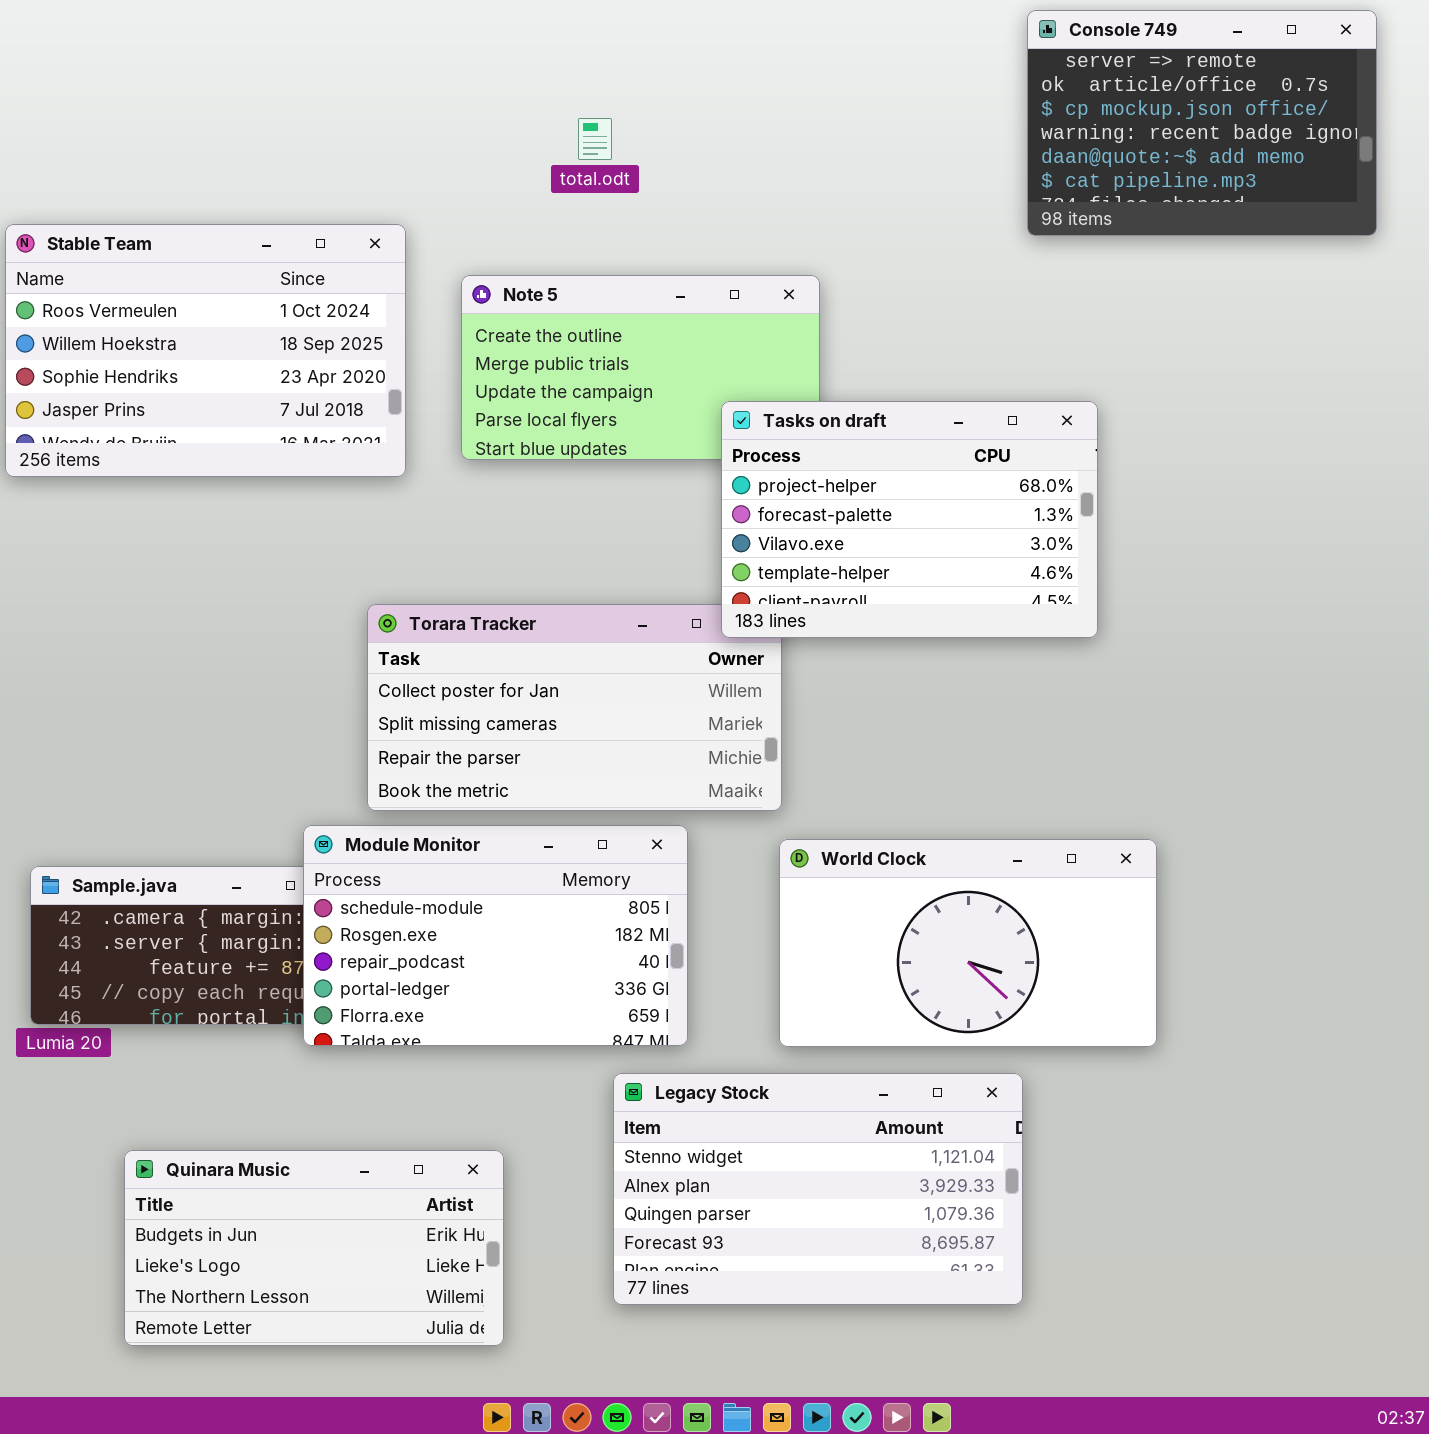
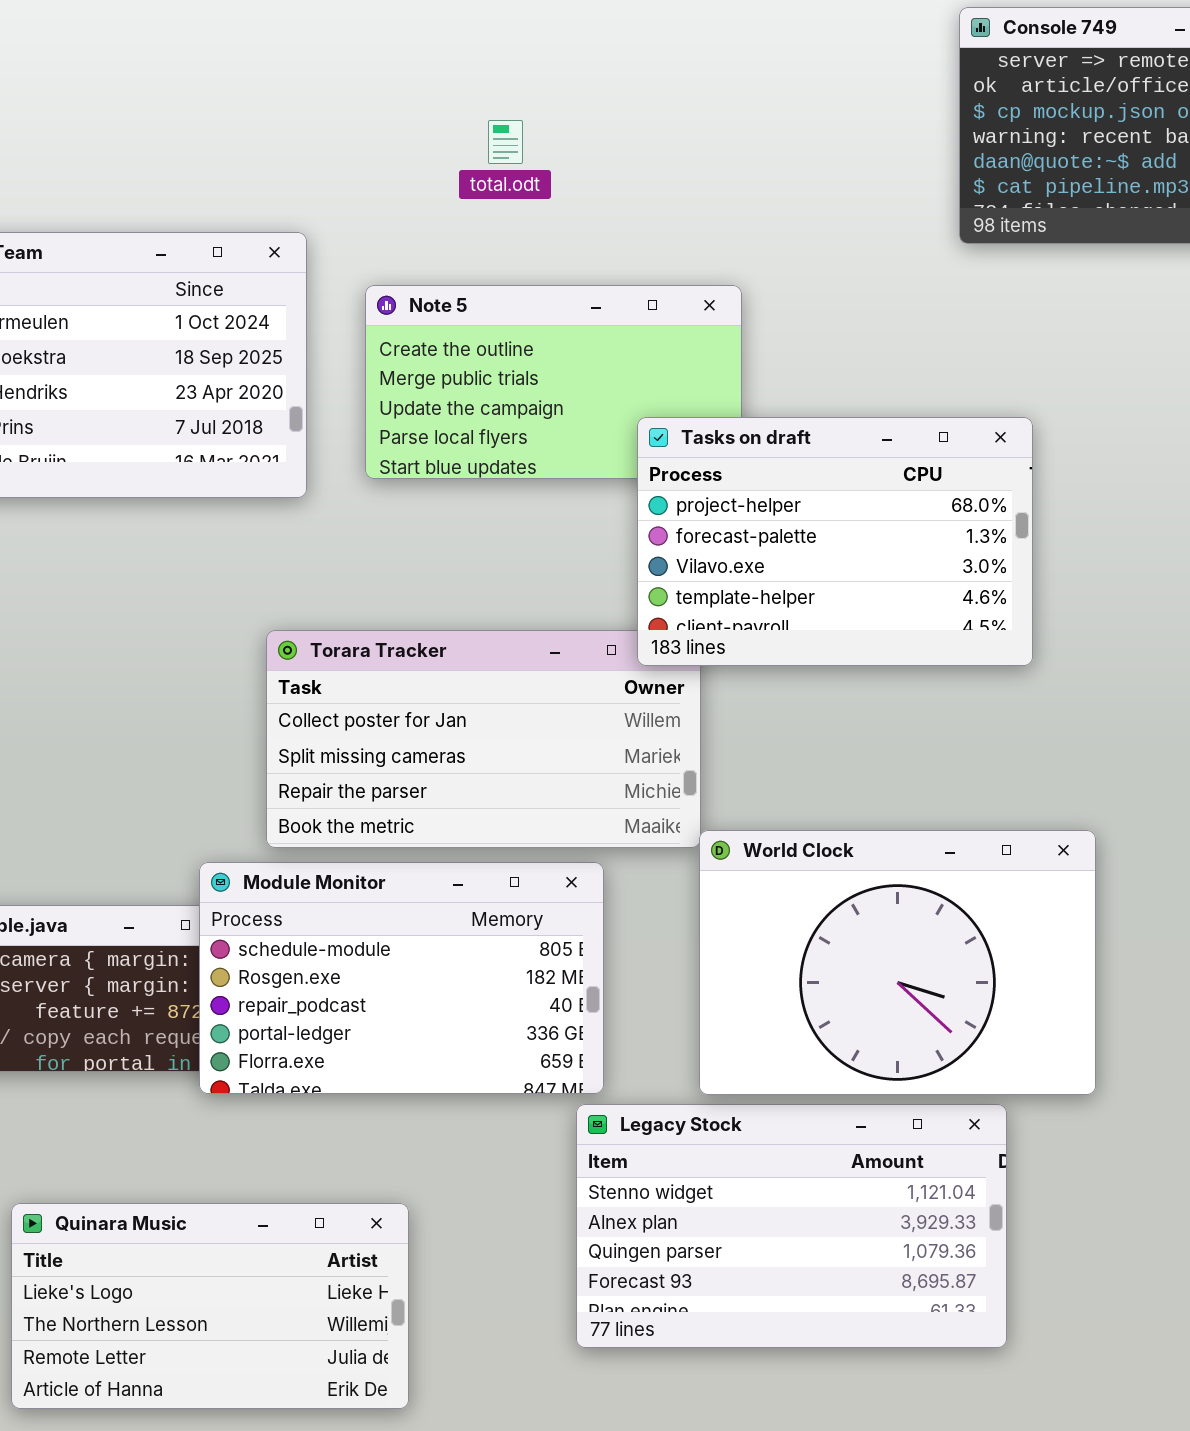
World Clock: [779,839,1157,1047] -> [699,830,1096,1095], resized
Legacy Stock: [613,1073,1023,1305] -> [576,1104,1007,1348], moved
Quinara Music: [124,1150,504,1346] -> [11,1203,409,1409], scrolled down 1 row

